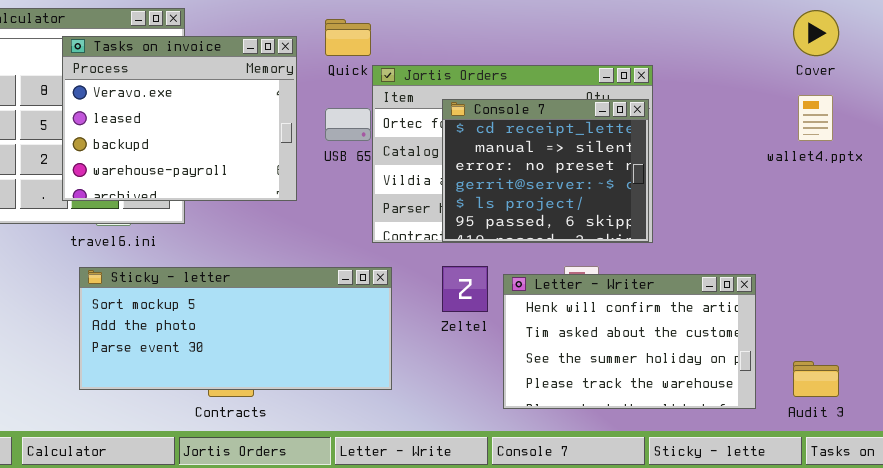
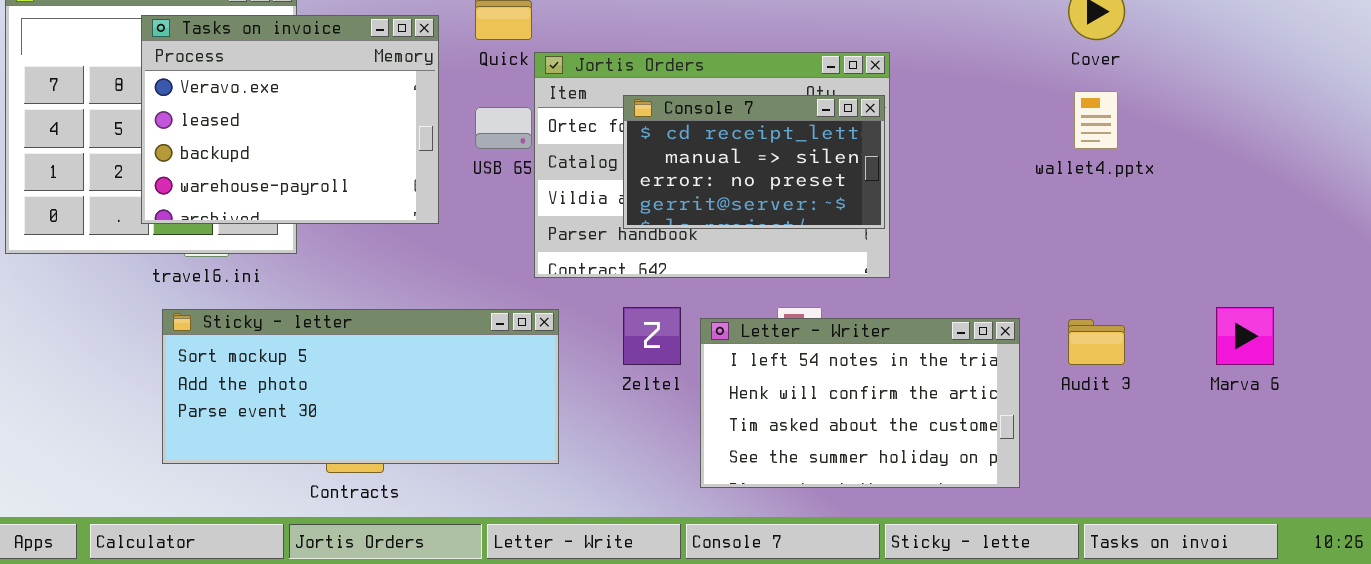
Console 7: [442,99,649,242] -> [623,95,885,229], resized
Letter - Writer: [503,274,756,409] -> [700,318,1020,488], scrolled up 1 row
Audit 3: [793,361,839,397] -> [1068,319,1125,365], moved

